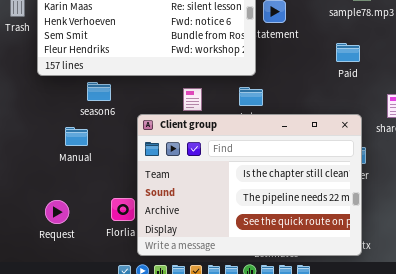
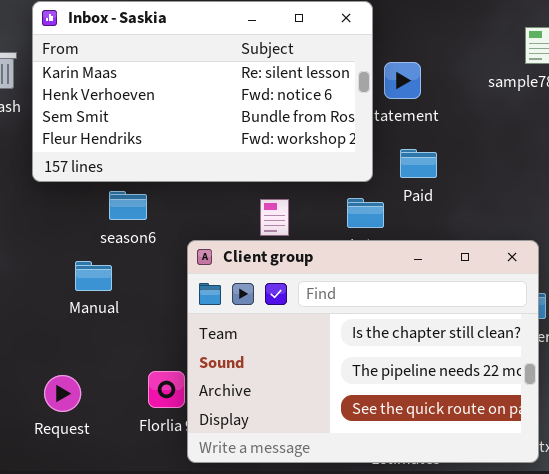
Paid: [336,43,360,62] -> [400,149,437,178], moved

